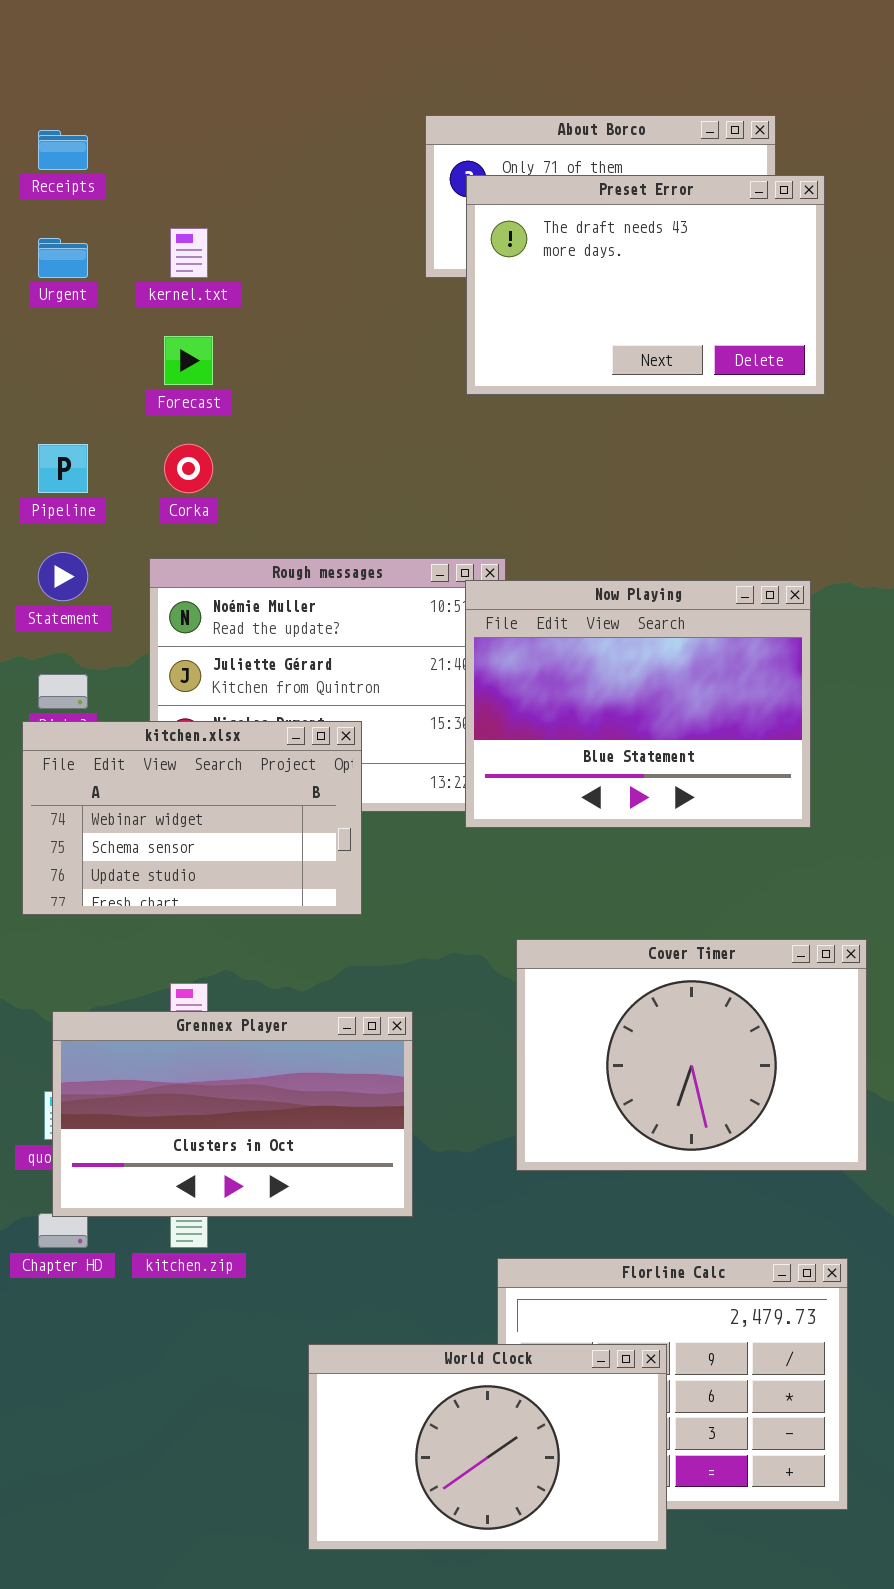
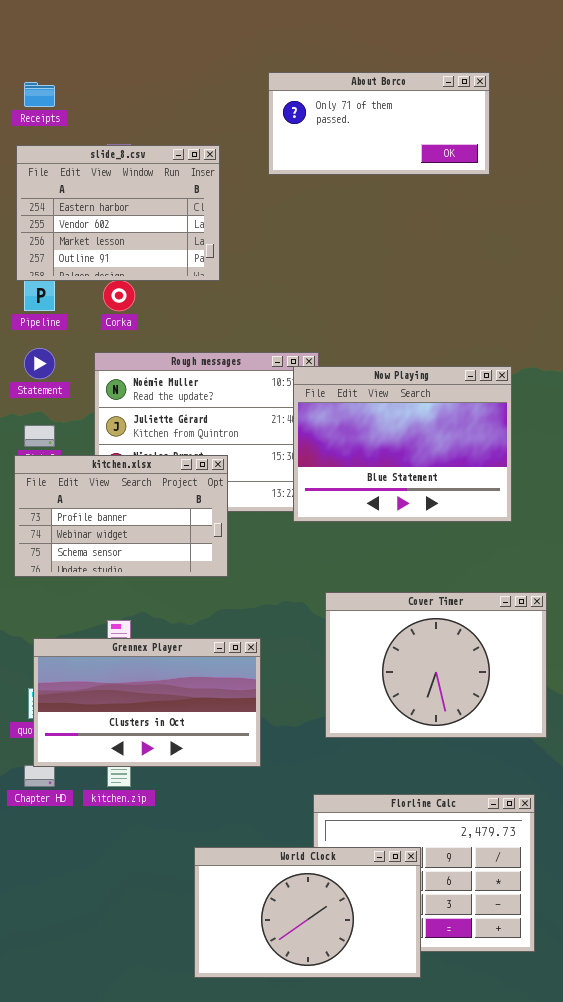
Preset Error: [466,175,825,395] -> none, closed
slide_8.csv: none -> [16,145,220,281], opened
kitchen.xlsx: [22,721,362,915] -> [14,455,228,577], scrolled up 1 row

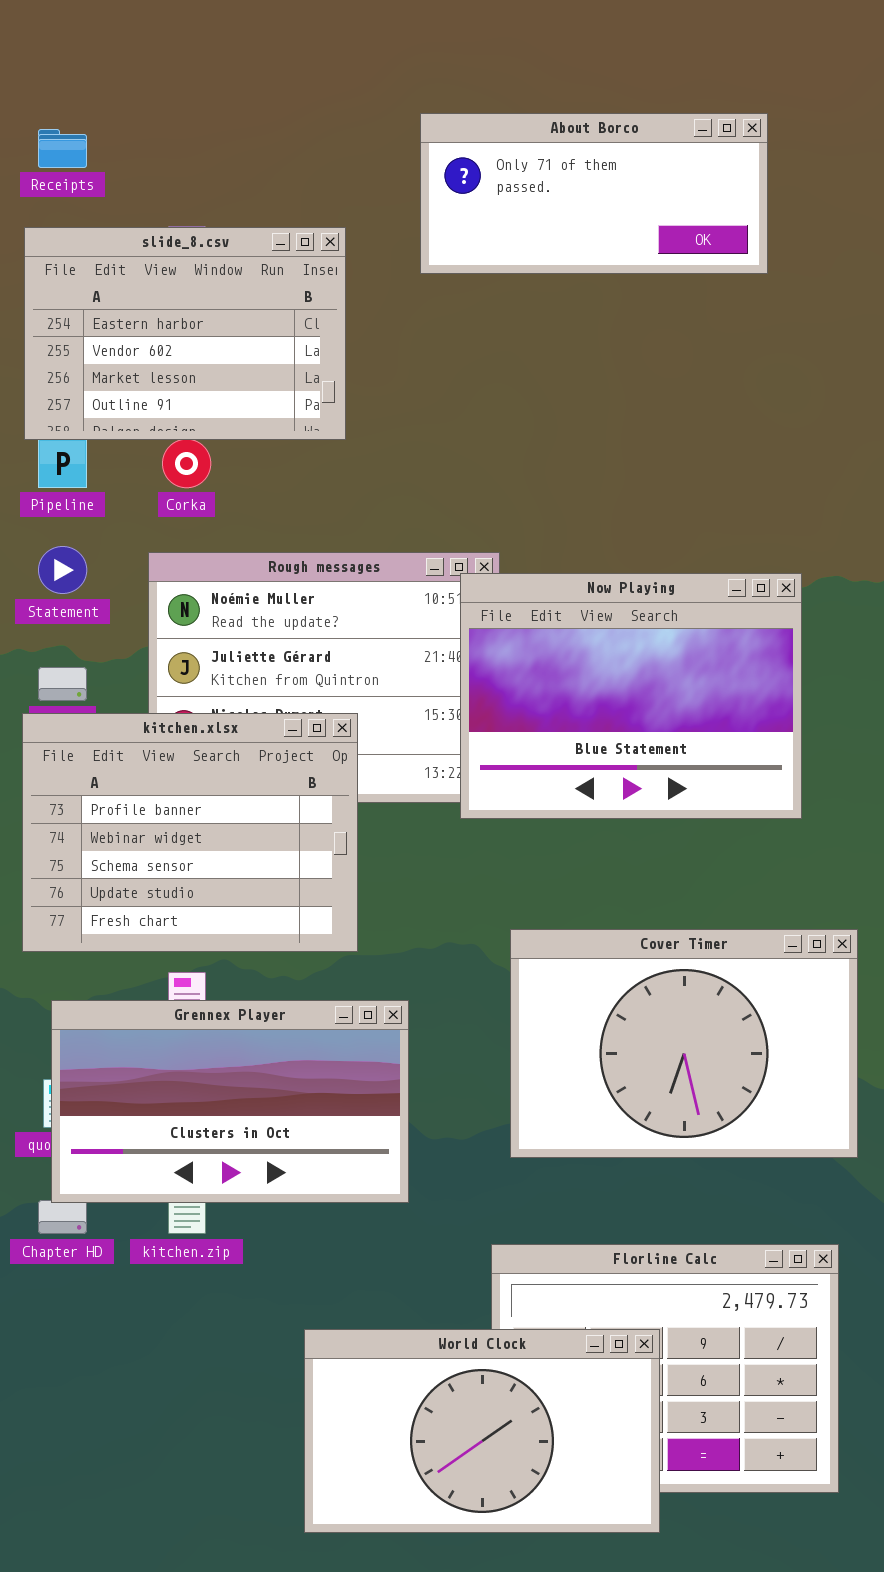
kitchen.xlsx: [14,455,228,577] -> [22,713,358,952], resized

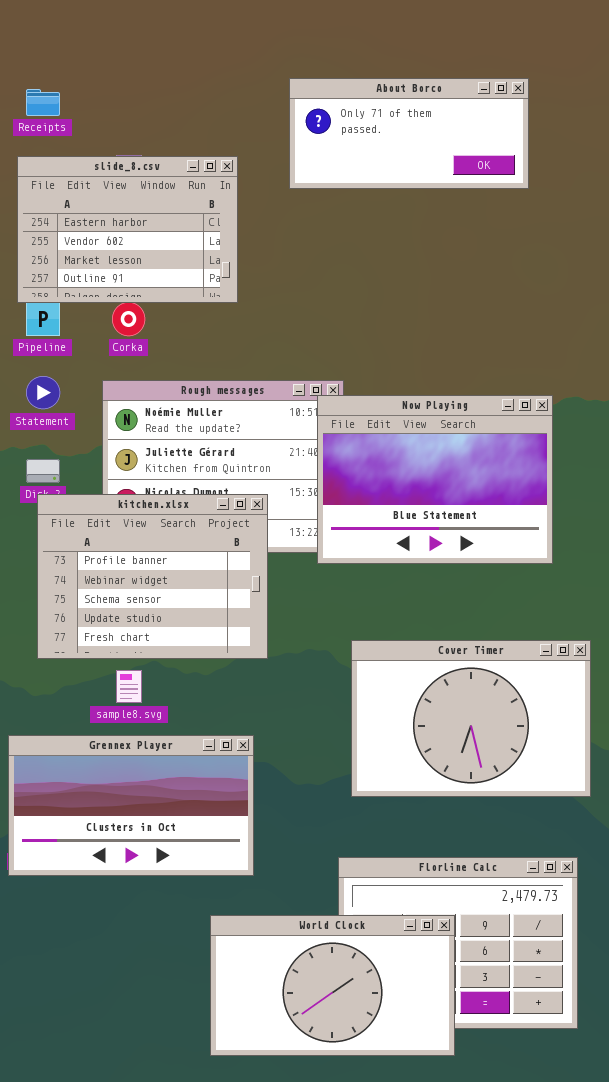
kitchen.xlsx: [22,713,358,952] -> [37,494,268,659], moved
Grennex Player: [51,1000,409,1203] -> [8,735,254,876], moved

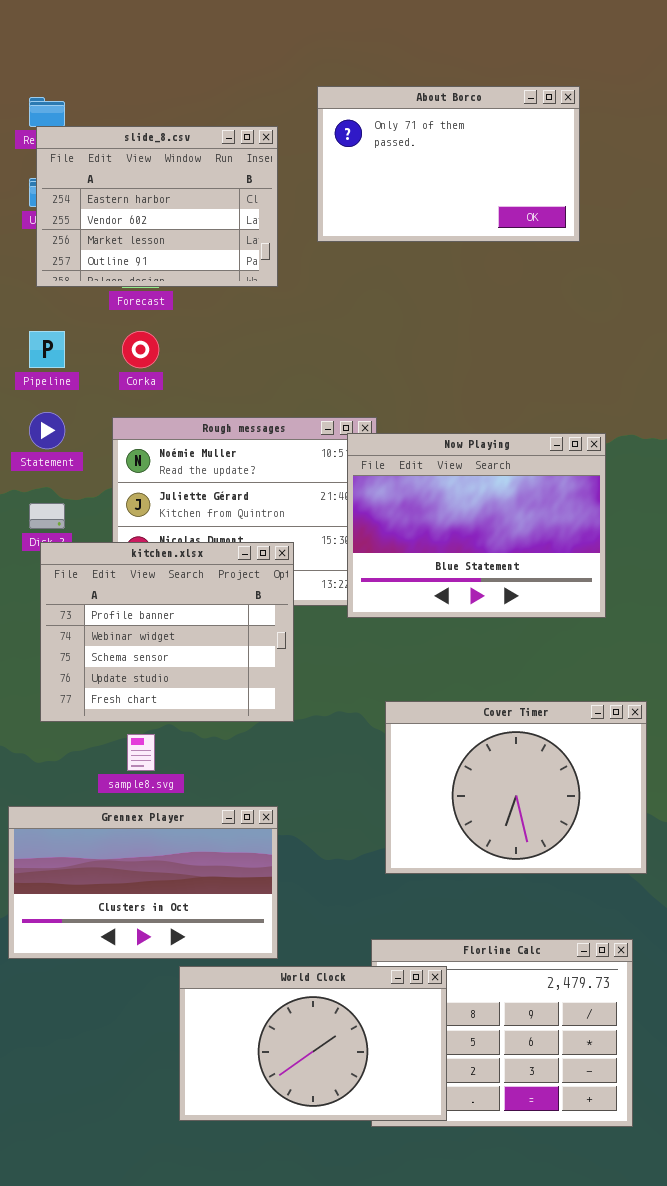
About Borco: [289,78,529,189] -> [317,86,580,242], resized
slide_8.csv: [17,156,238,303] -> [36,126,278,287], moved
World Clock: [210,915,455,1056] -> [179,966,447,1121], moved

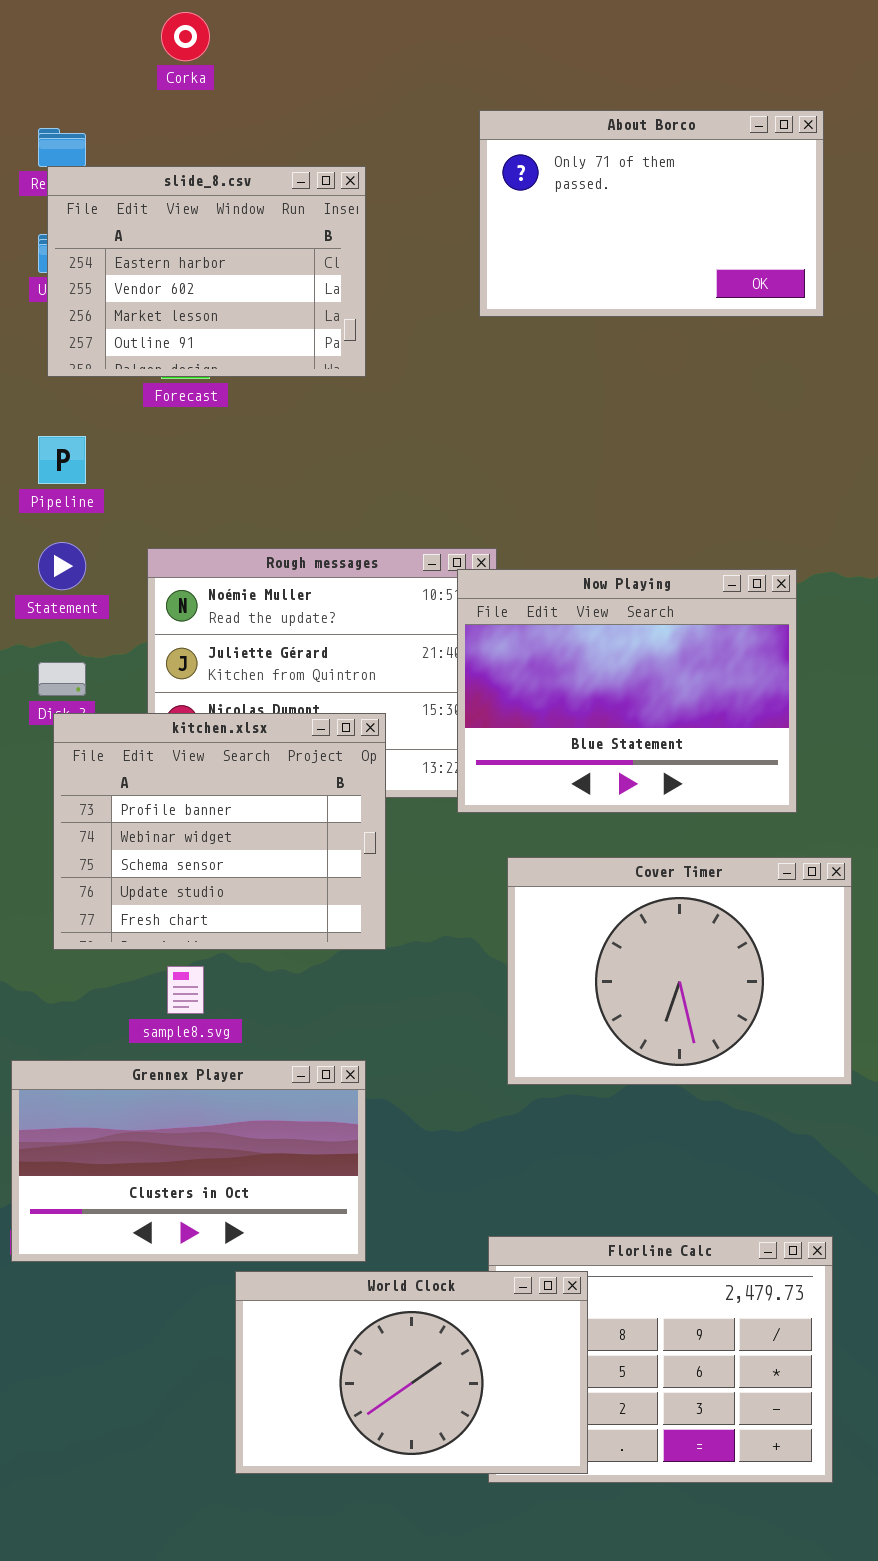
About Borco: [317,86,580,242] -> [479,110,824,317], moved
Corka: [122,331,159,368] -> [161,12,210,61], moved
Cover Timer: [385,701,647,874] -> [507,857,852,1085], moved

